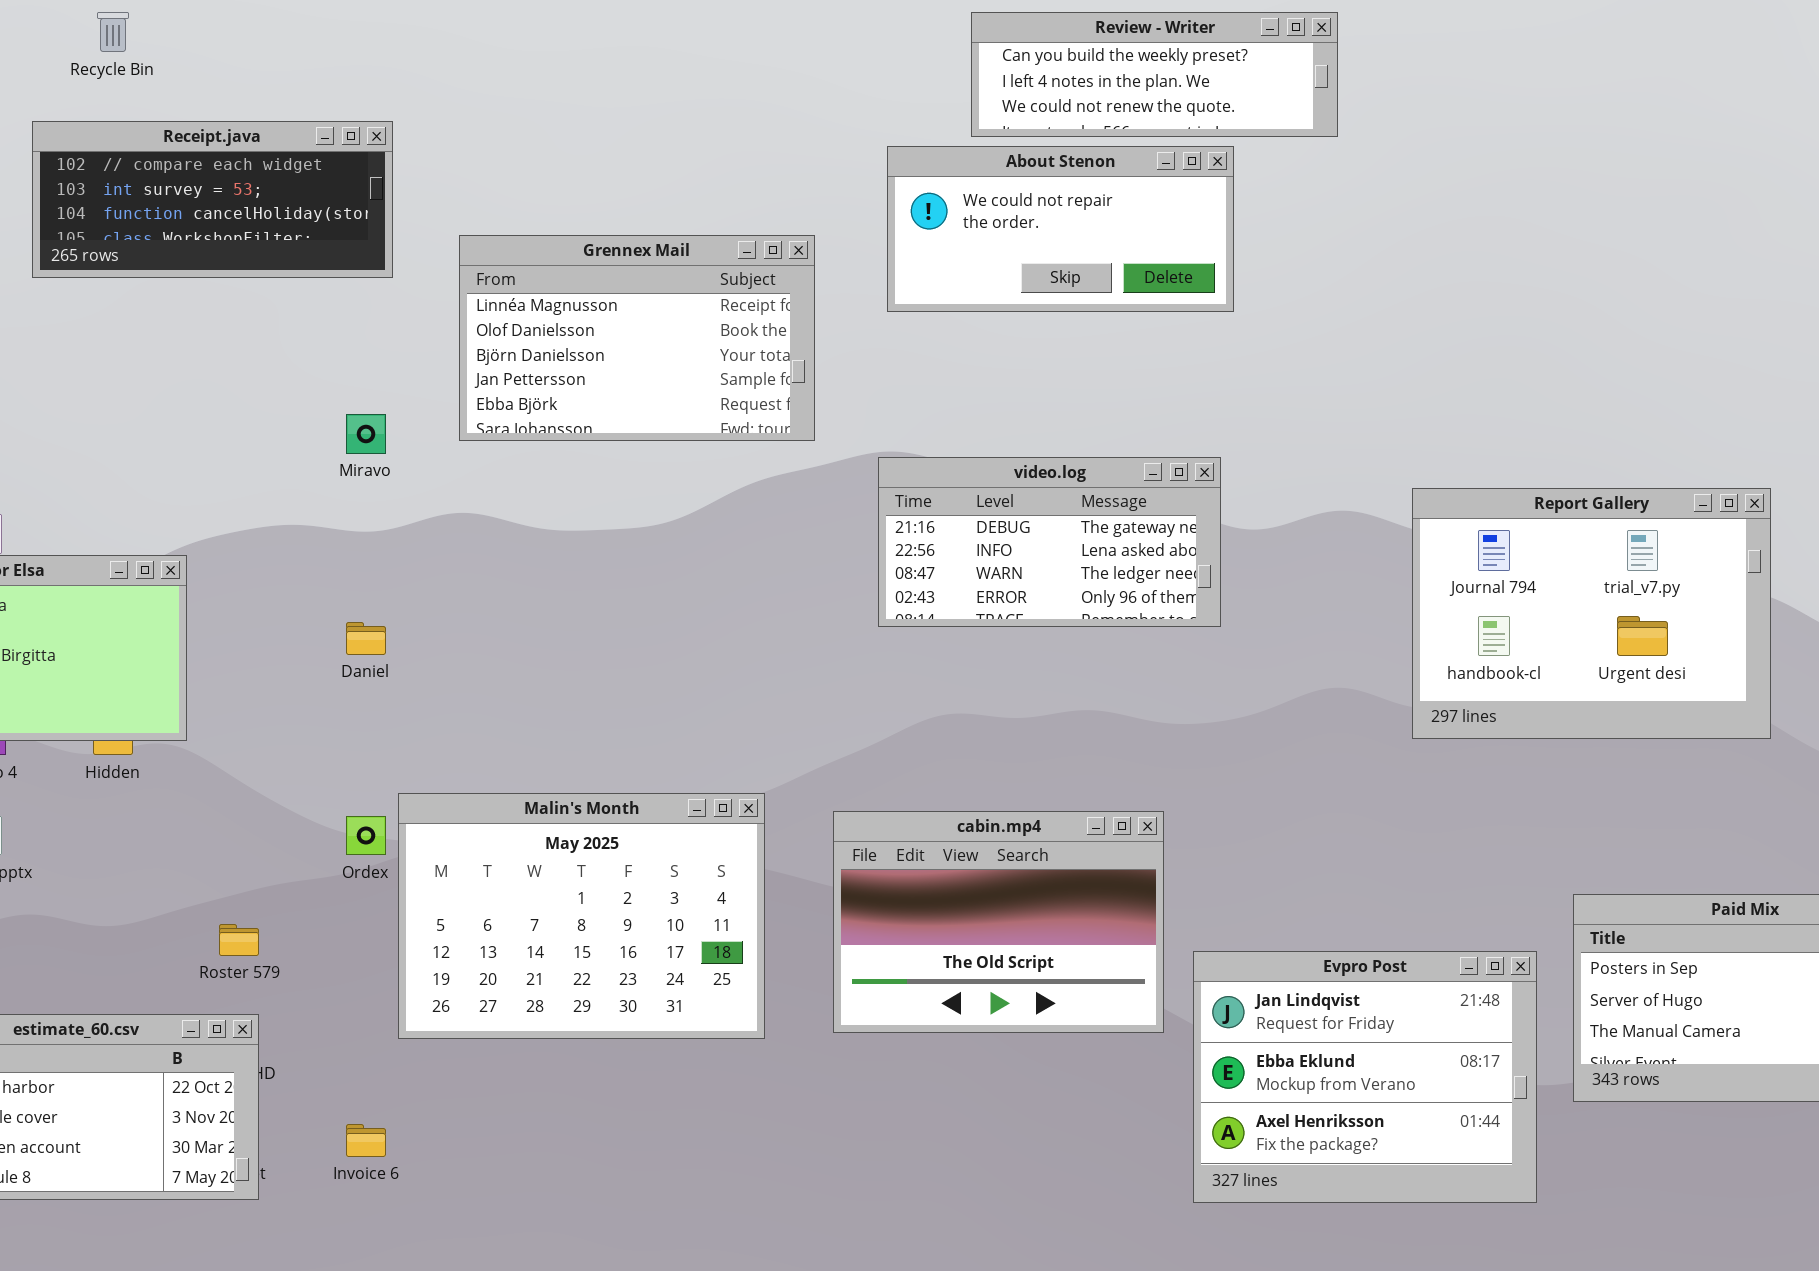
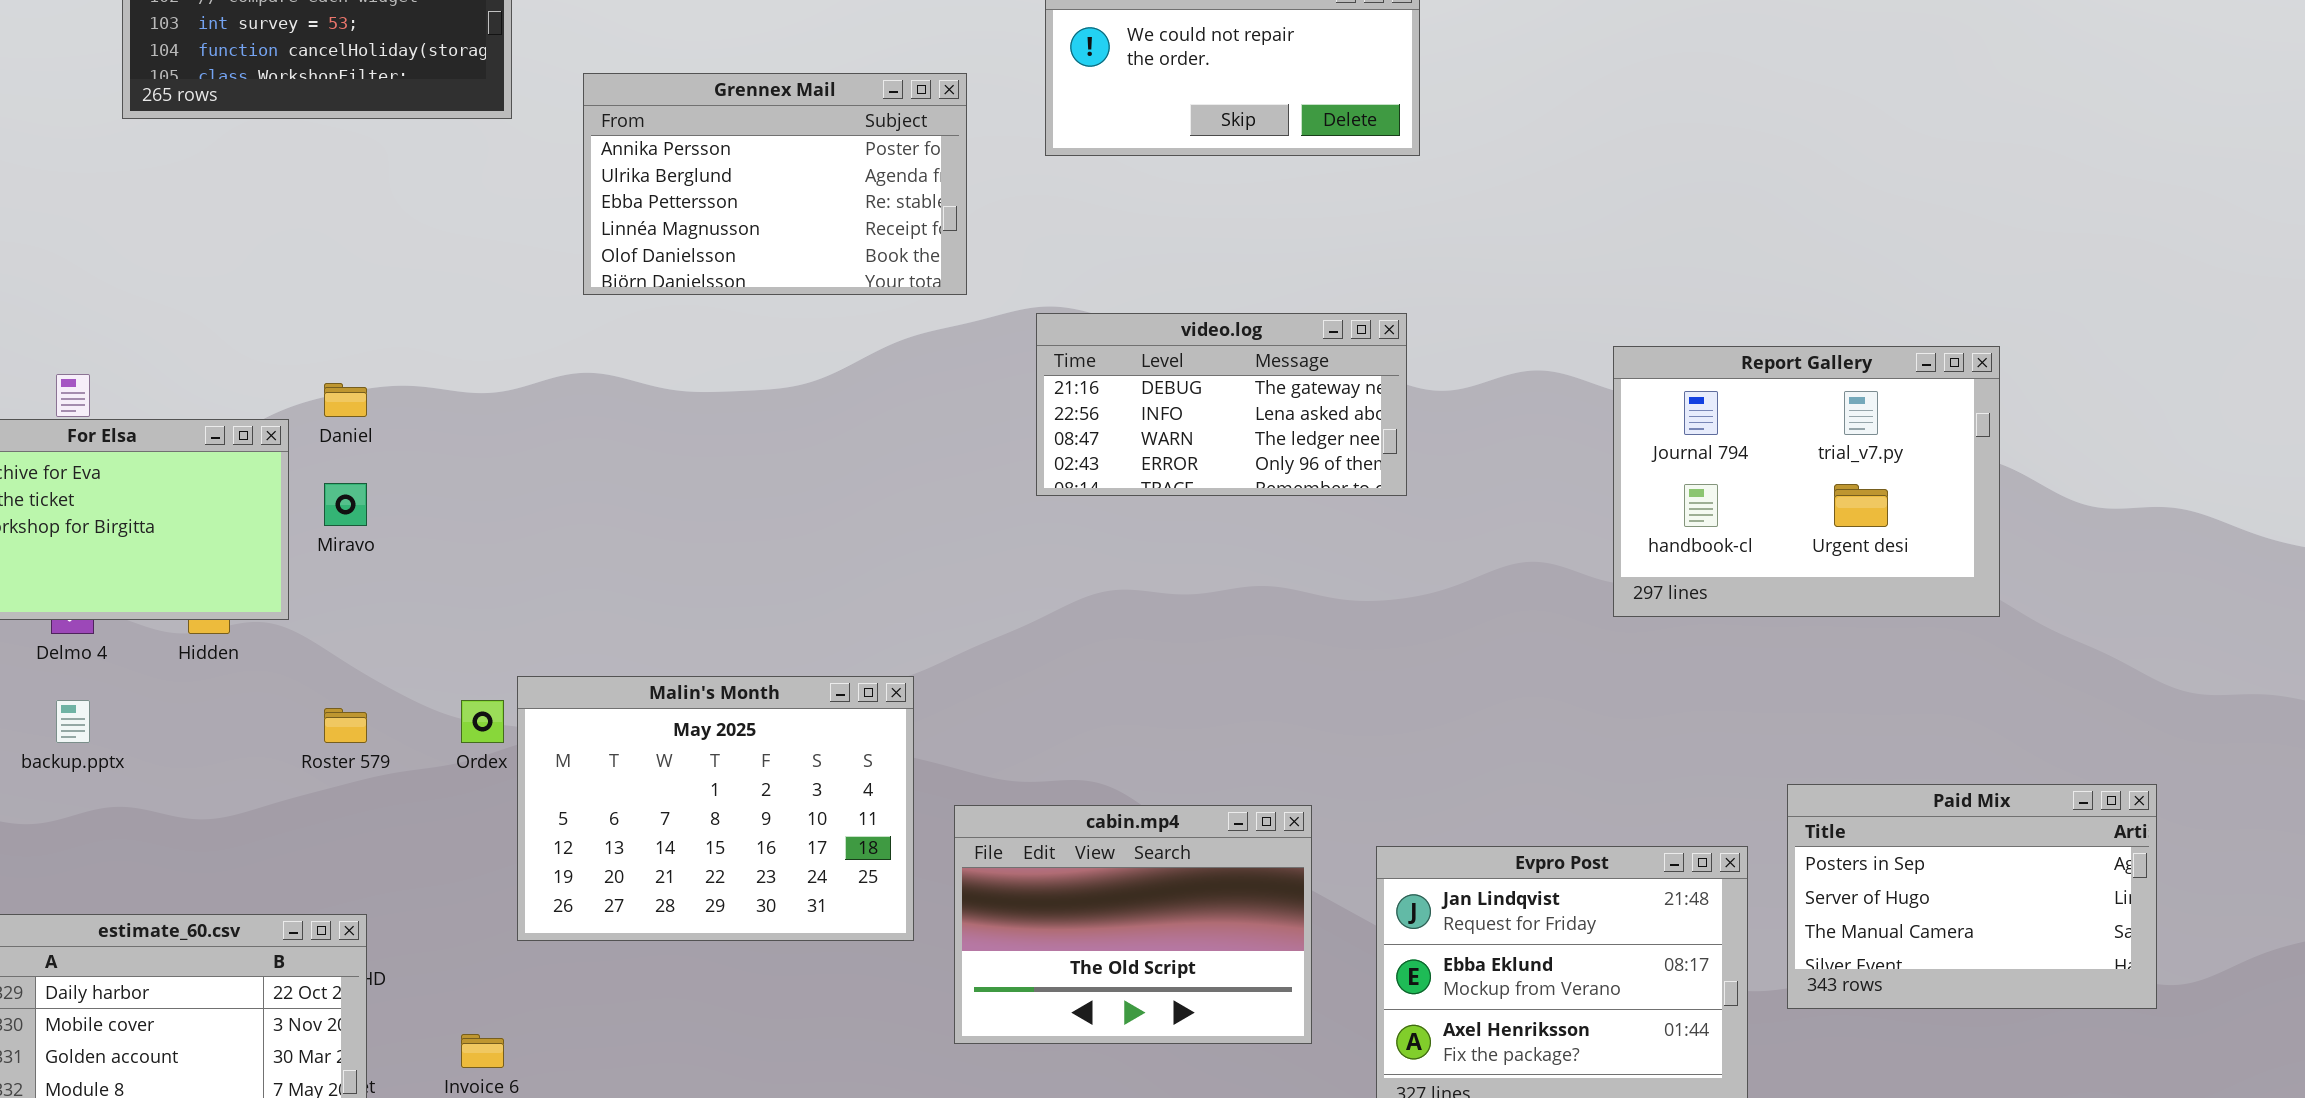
Grennex Mail: [459,235,815,441] -> [583,73,967,295], scrolled up 3 rows
Miravo: [346,414,386,454] -> [324,483,367,526], moved
Daniel: [346,622,386,655] -> [324,383,367,417], moved
cabin.mp4: [833,811,1164,1033] -> [954,805,1312,1044], moved
Roster 579: [219,924,259,956] -> [324,708,367,743], moved

